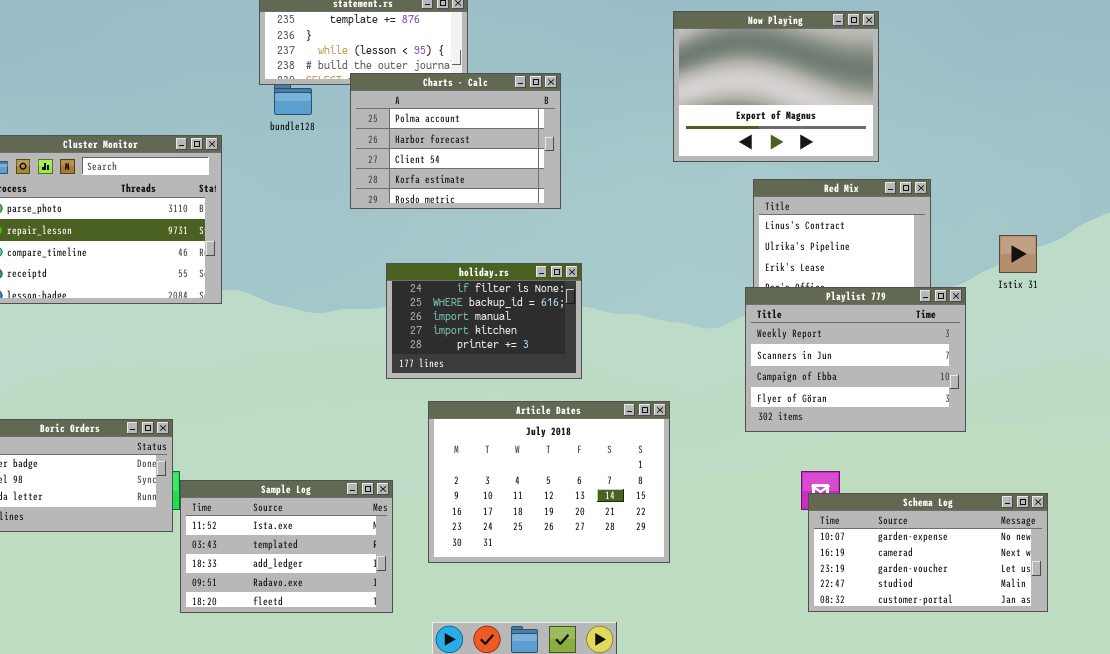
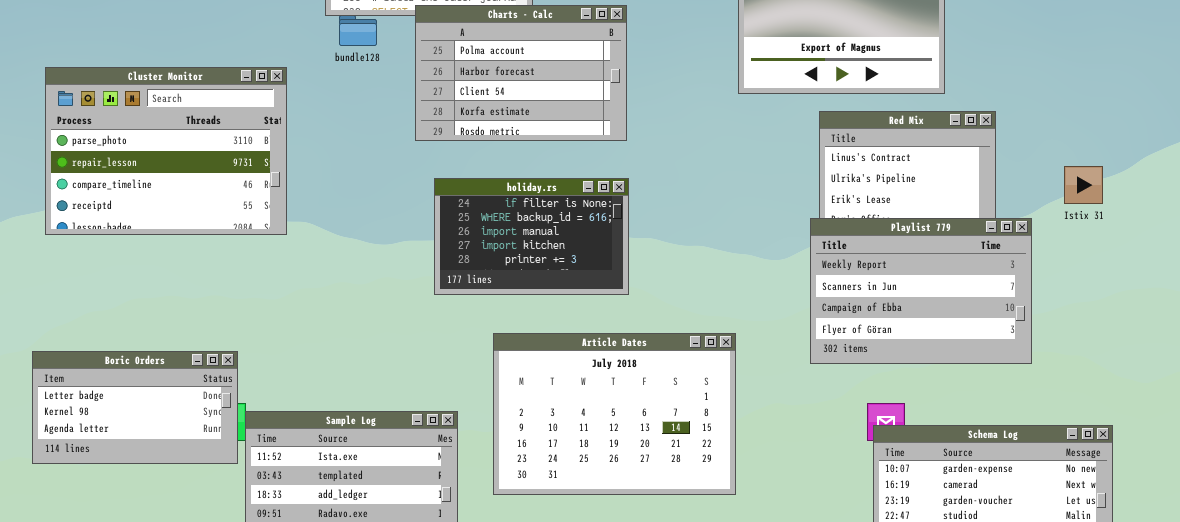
holiday.rs: [386,263,582,379] -> [434,178,629,295], moved

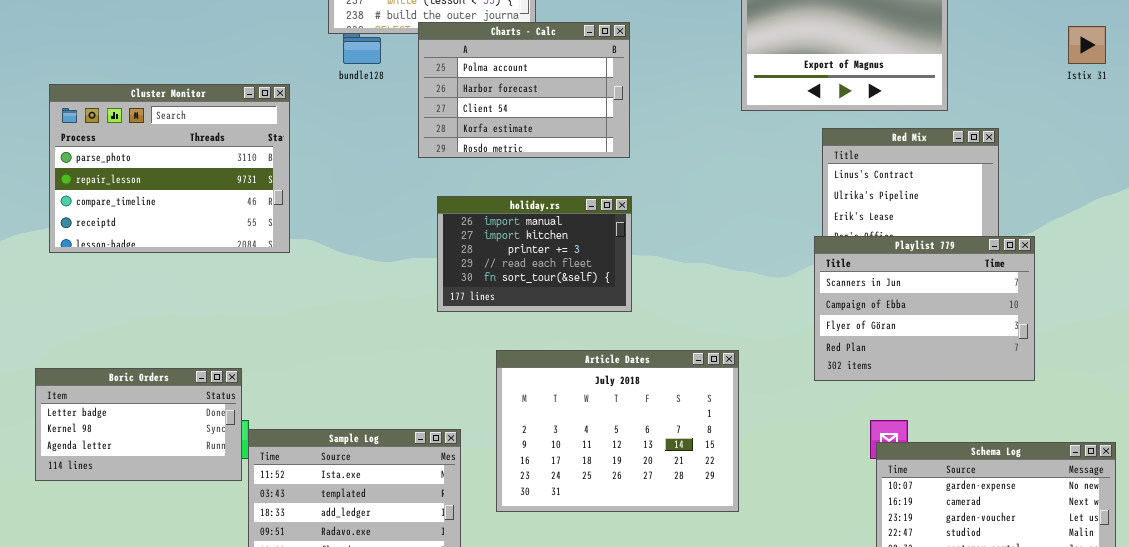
Istix 31: [1064,166,1103,204] -> [1068,26,1106,64], moved
holiday.rs: [434,178,629,295] -> [437,196,632,312], scrolled down 2 rows
Playlist 779: [810,218,1032,364] -> [814,236,1035,381], scrolled down 1 row

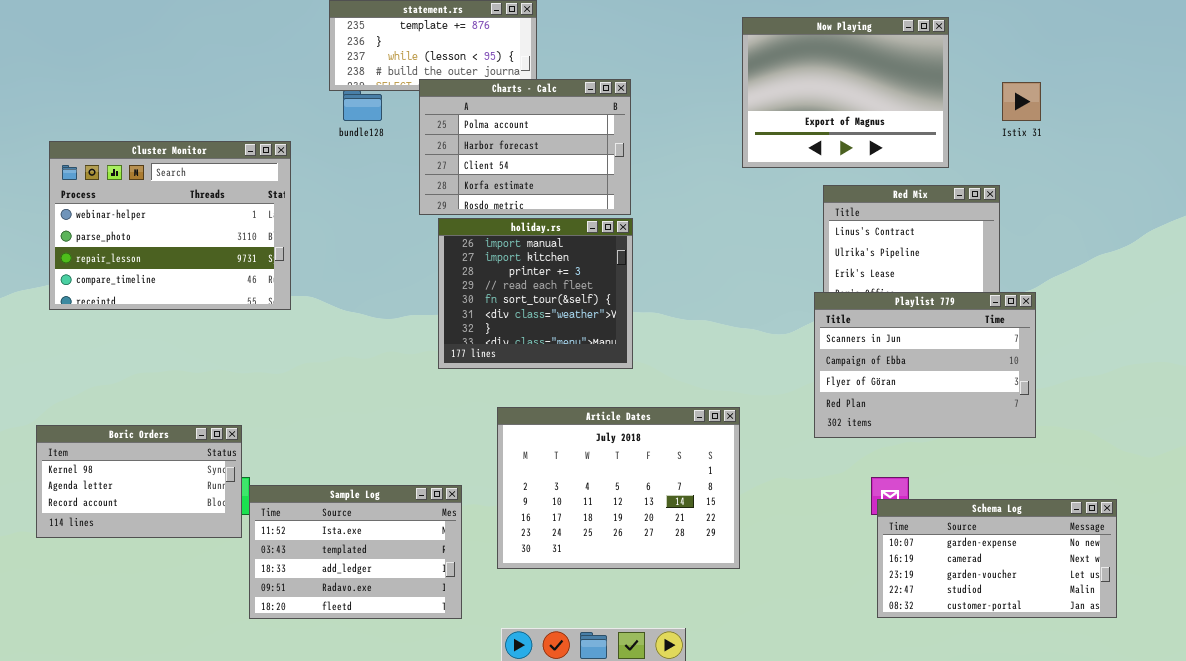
Istix 31: [1068,26,1106,64] -> [1002,82,1041,121], moved
Cluster Monitor: [49,84,290,253] -> [49,141,291,310], scrolled up 1 row
holiday.rs: [437,196,632,312] -> [438,218,633,369], resized
Boric Orders: [35,368,242,481] -> [36,425,242,538], scrolled down 1 row

